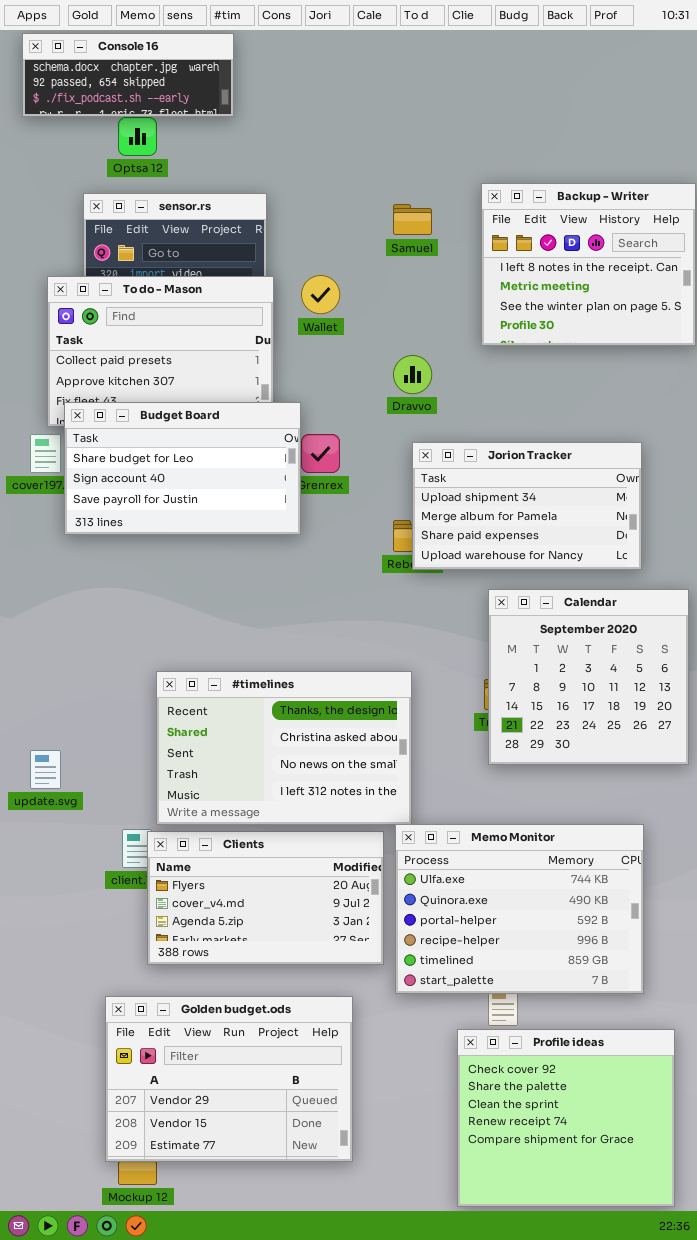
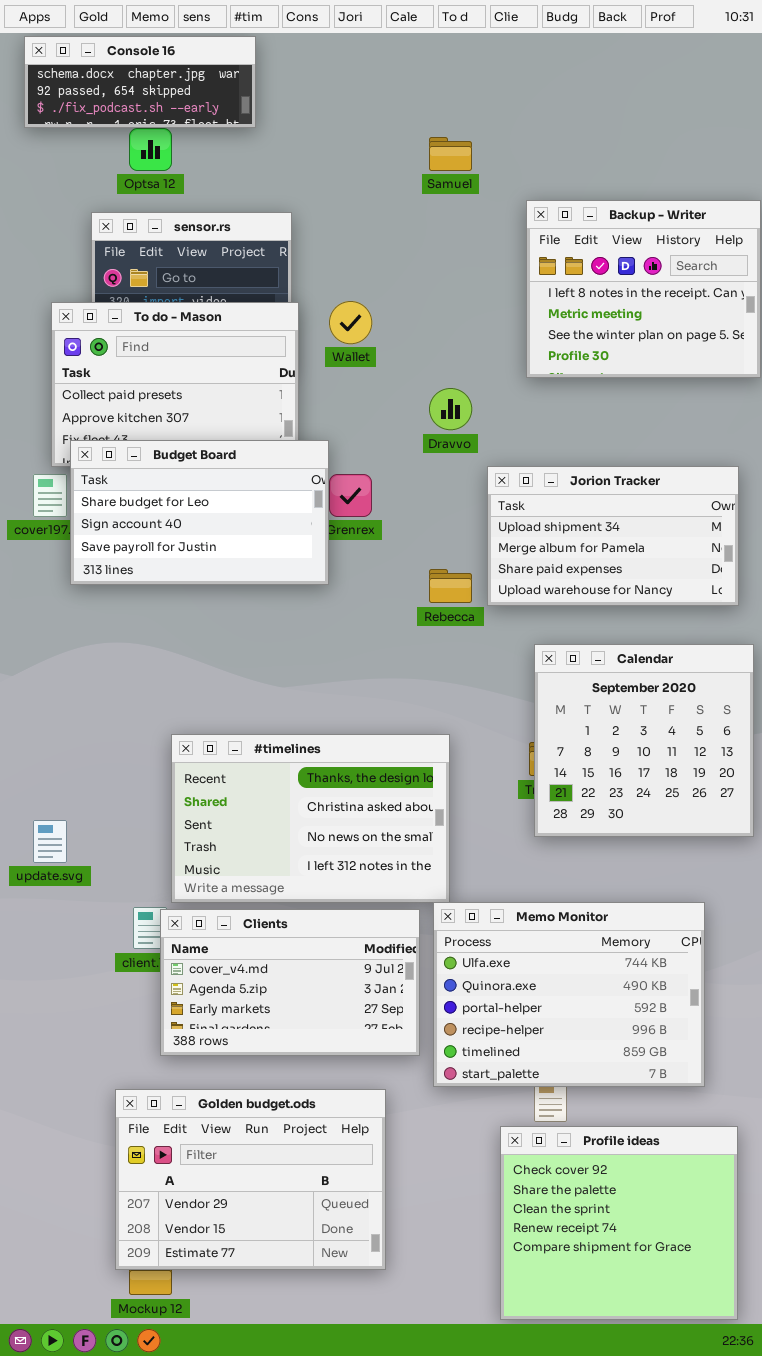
Samuel: [393,204,432,235] -> [429,137,472,171], moved
Jorion Tracker: [412,442,642,570] -> [487,466,739,606], moved
Clients: [147,831,384,965] -> [160,909,420,1056], scrolled down 1 row

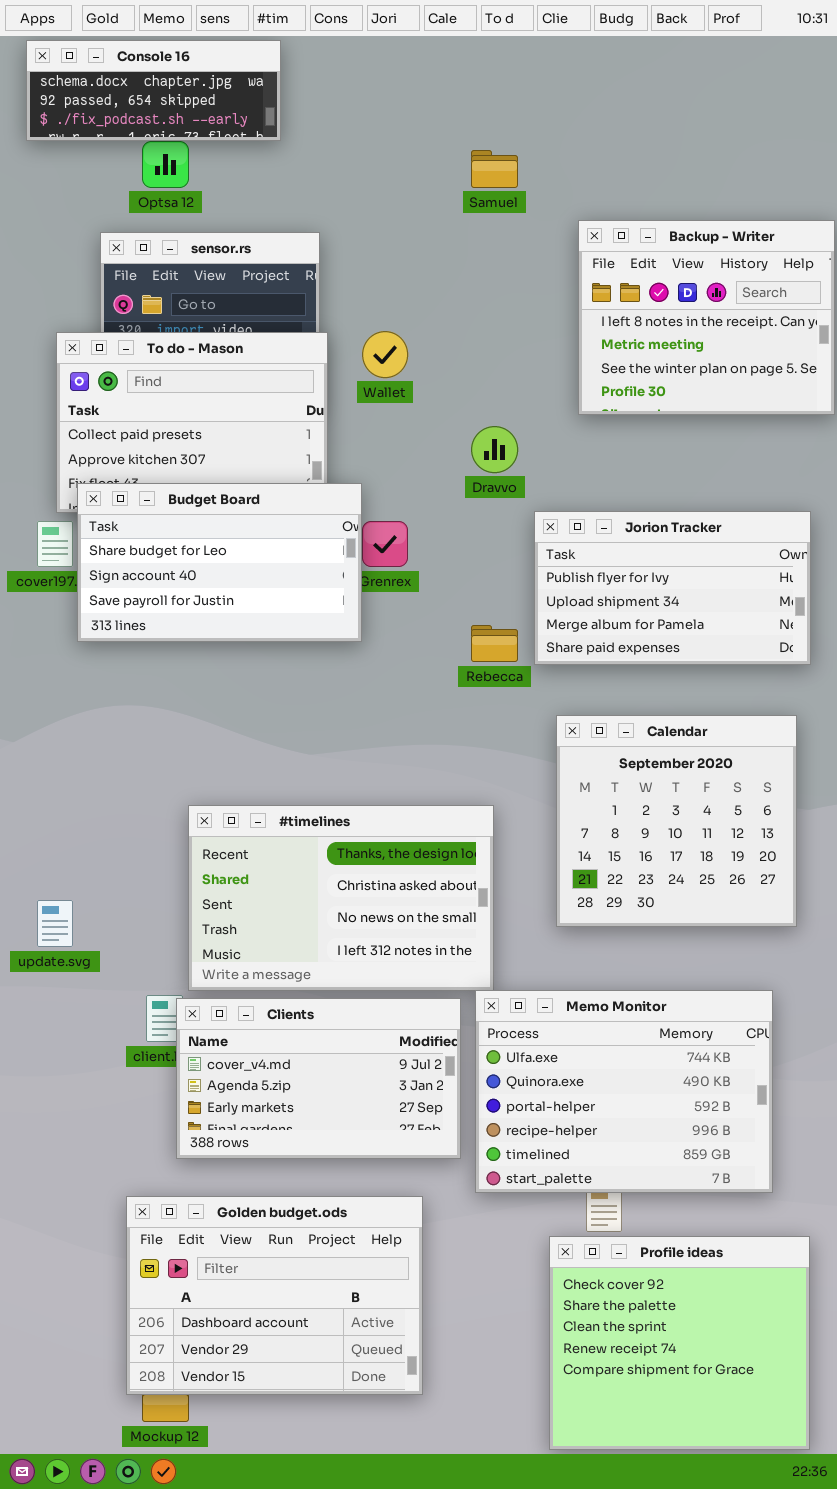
Jorion Tracker: [487,466,739,606] -> [534,511,811,665], scrolled up 1 row
Calendar: [534,644,754,837] -> [556,715,797,927], moved
Golden budget.ods: [115,1089,386,1270] -> [126,1196,423,1395], scrolled up 1 row

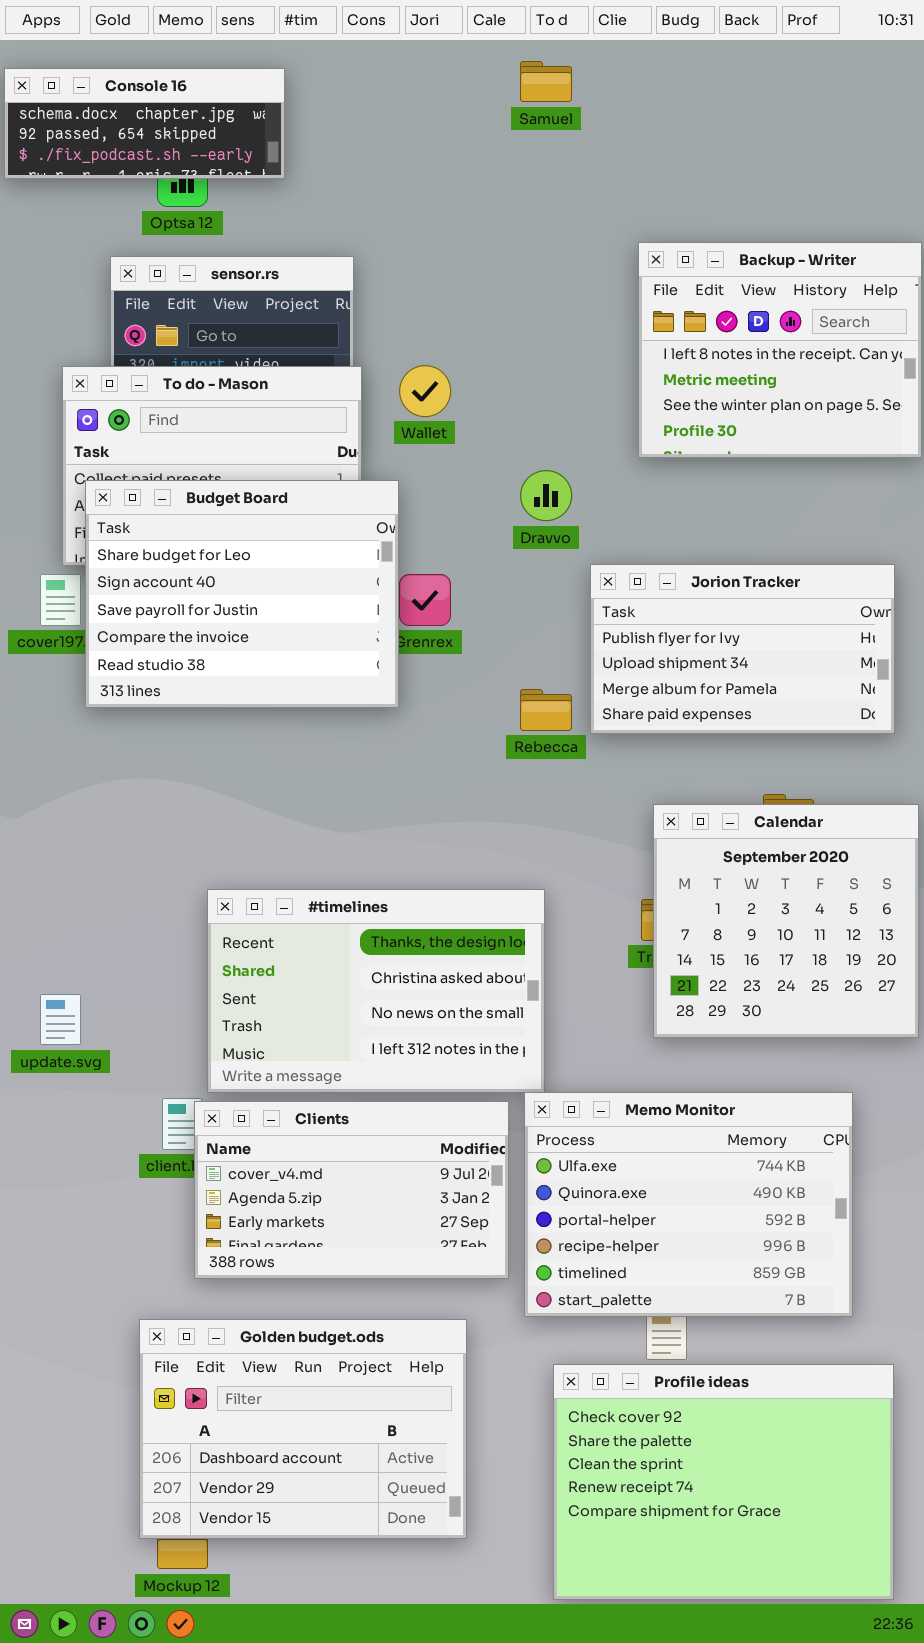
Console 16: [26,40,281,141] -> [4,68,285,179], moved
Samuel: [471,150,518,188] -> [520,61,572,102], moved
Budget Board: [77,483,362,642] -> [85,480,399,708], resized
Calendar: [556,715,797,927] -> [653,804,919,1038], moved
Profile ideas: [549,1236,810,1450] -> [553,1364,894,1600], resized

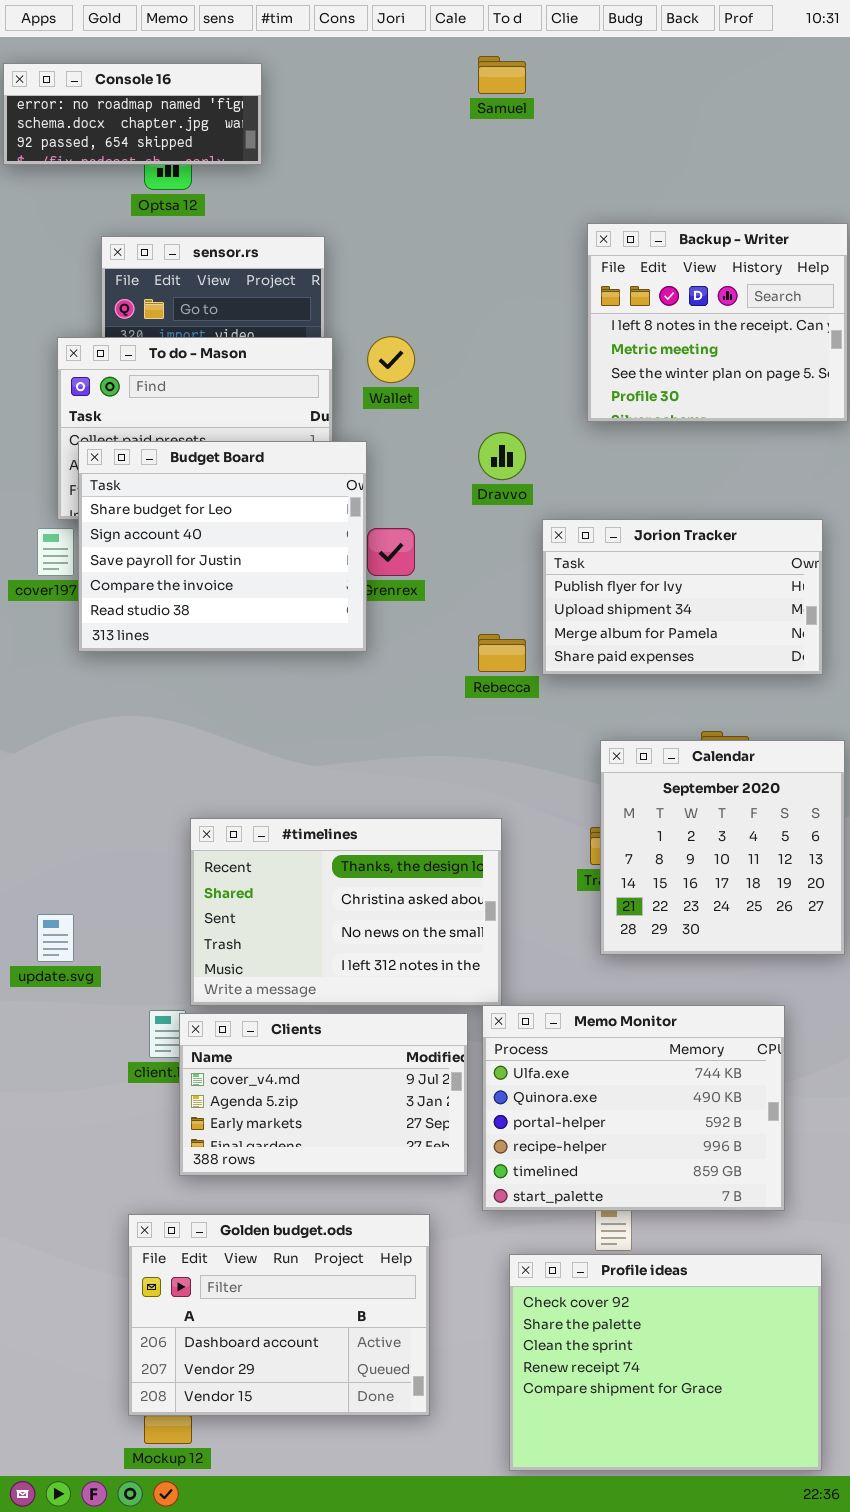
Console 16: [4,68,285,179] -> [3,63,262,165], scrolled up 1 row

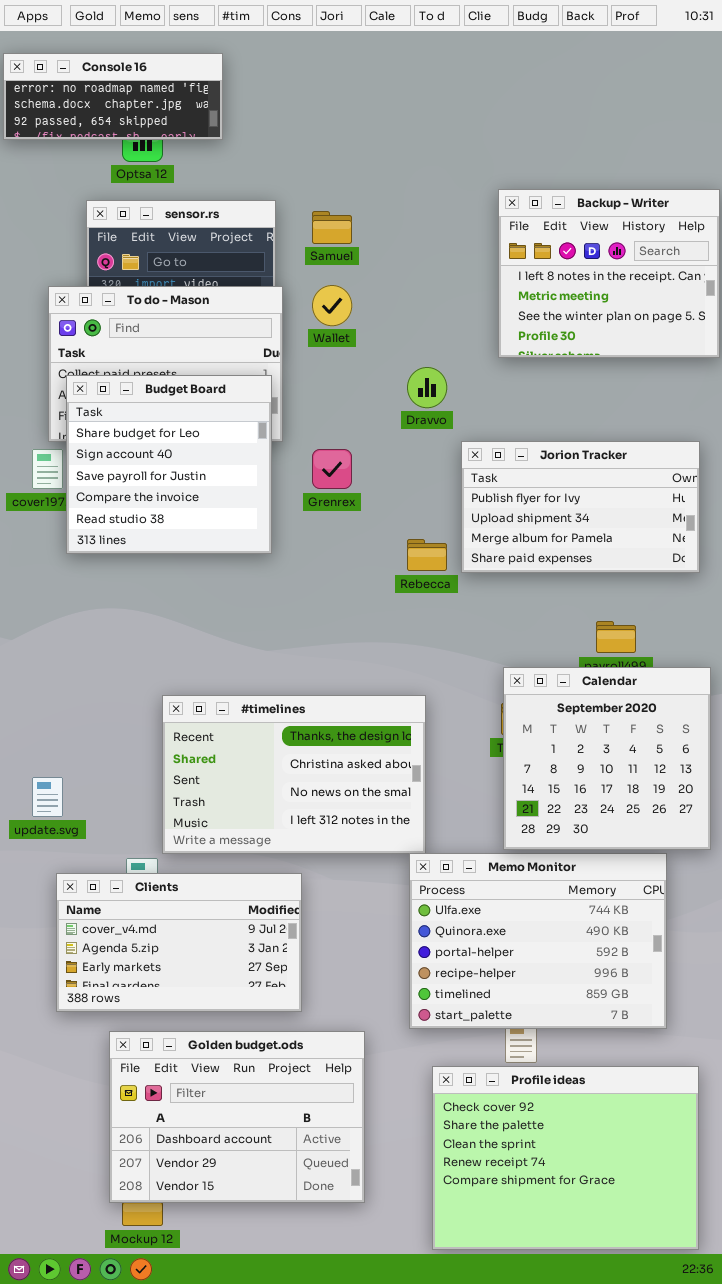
Samuel: [478,56,526,94] -> [312,211,352,244], moved
Budget Board: [78,441,367,652] -> [66,375,272,554], resized
Calendar: [600,740,845,955] -> [503,667,711,850], moved
Clients: [179,1013,468,1176] -> [56,873,302,1012], moved

